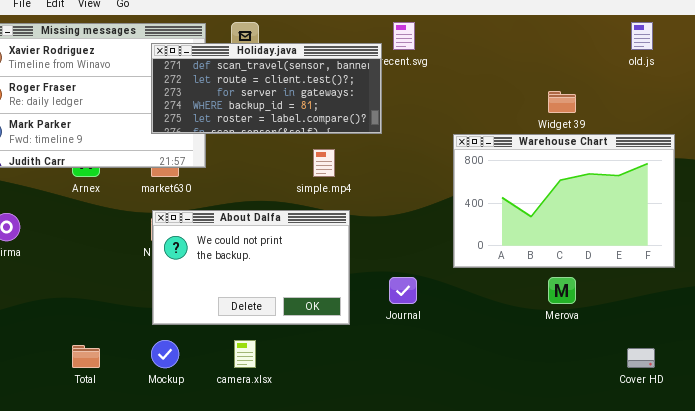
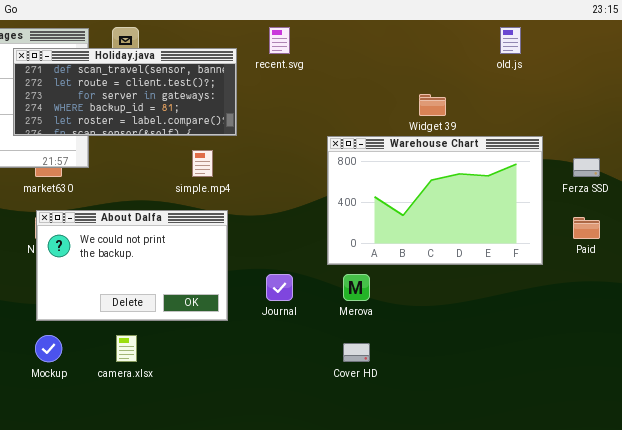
Holiday.java: [151,43,382,134] -> [13,48,237,136], moved
Merova: [548,277,576,304] -> [343,274,370,301], moved
Cover HD: [627,348,655,368] -> [343,343,370,362], moved

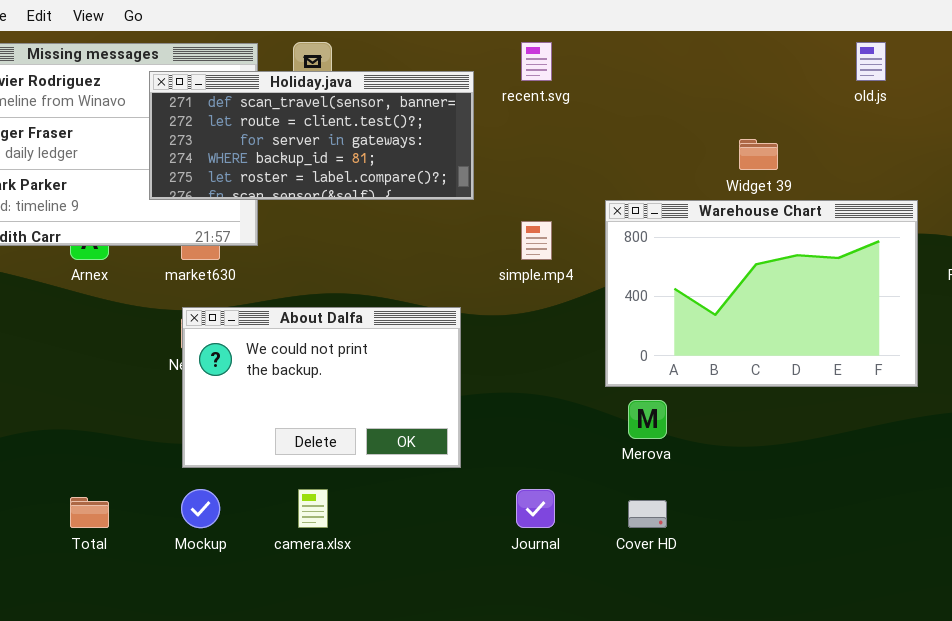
simple.mp4: [192,150,213,177] -> [521,221,552,260], moved
Journal: [266,274,293,301] -> [516,489,555,528], moved

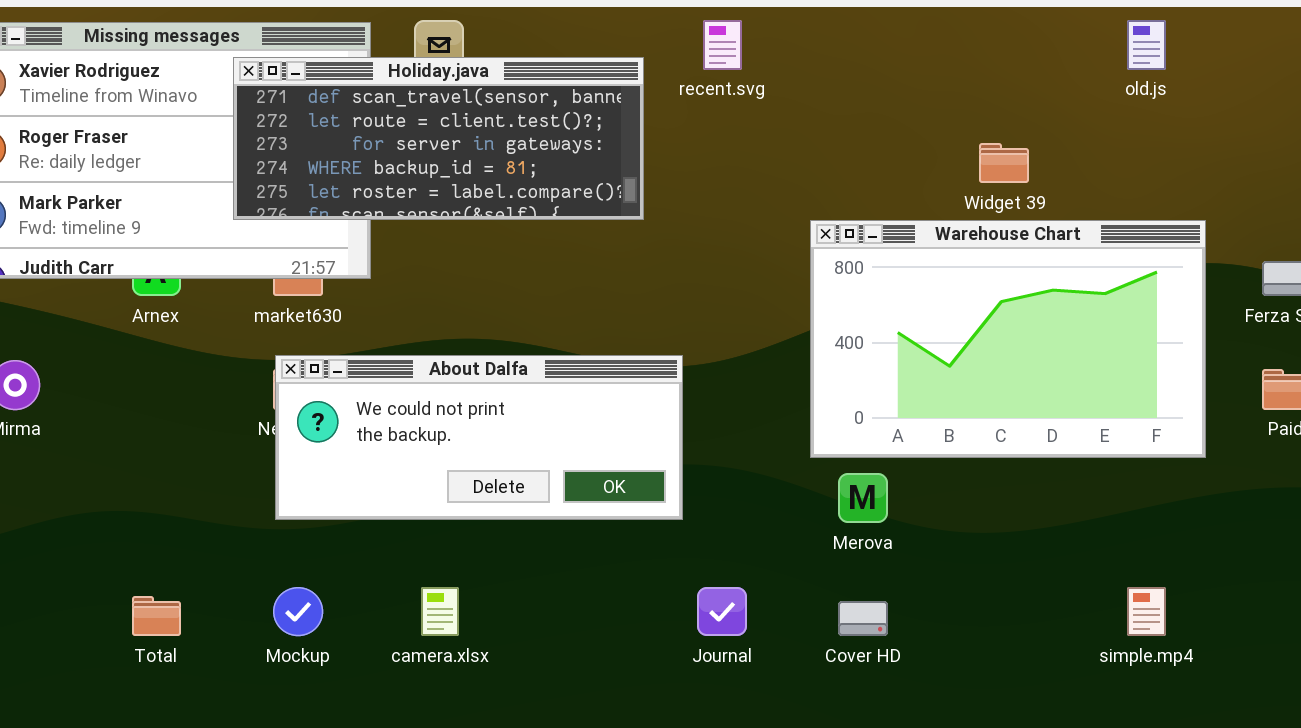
simple.mp4: [521,221,552,260] -> [1127,587,1166,636], moved
About Dalfa: [182,307,461,468] -> [275,355,683,520], resized

